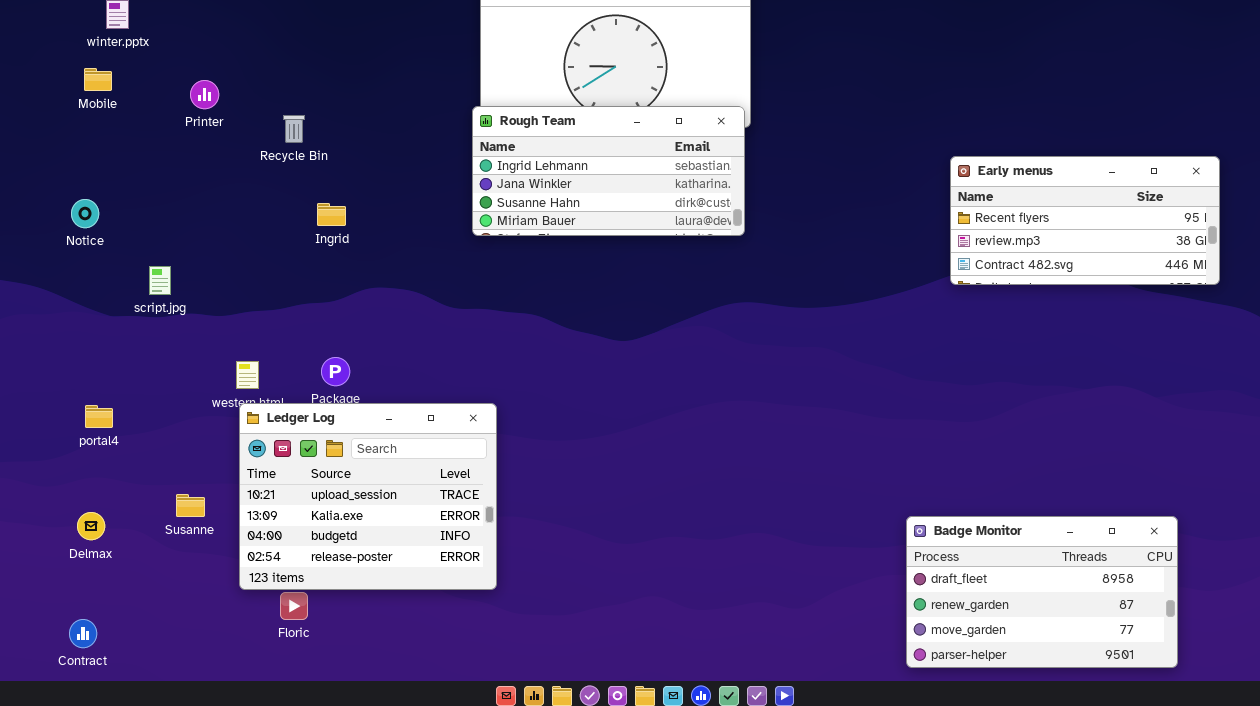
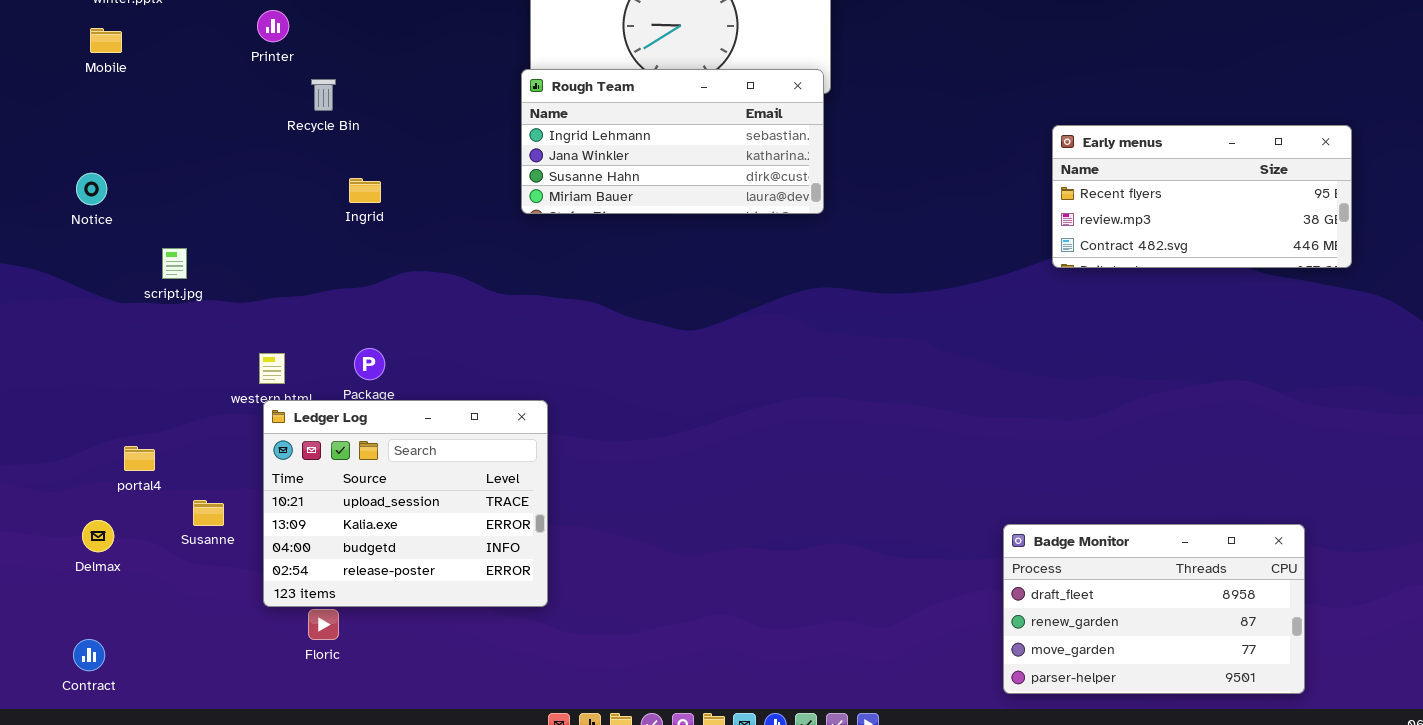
Printer: [190,80,219,109] -> [257,10,289,42], moved
portal4: [85,405,113,428] -> [124,446,155,471], moved

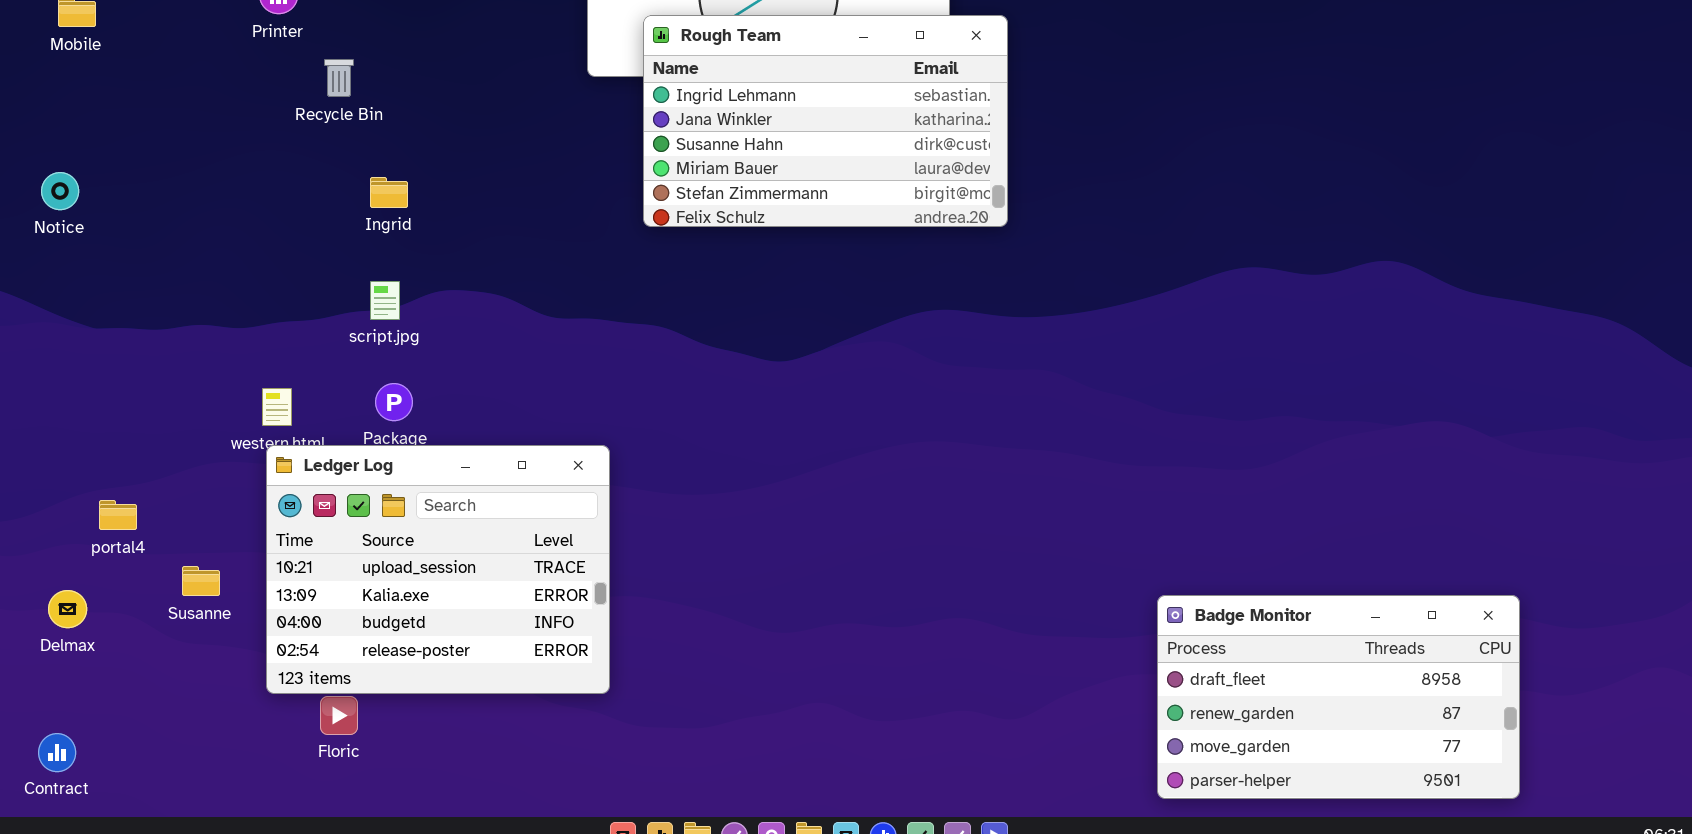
Rough Team: [521,69,824,214] -> [643,15,1008,227], moved, resized
Early menus: [1052,125,1352,268] -> none, closed
script.jpg: [162,248,187,279] -> [370,281,400,320], moved

